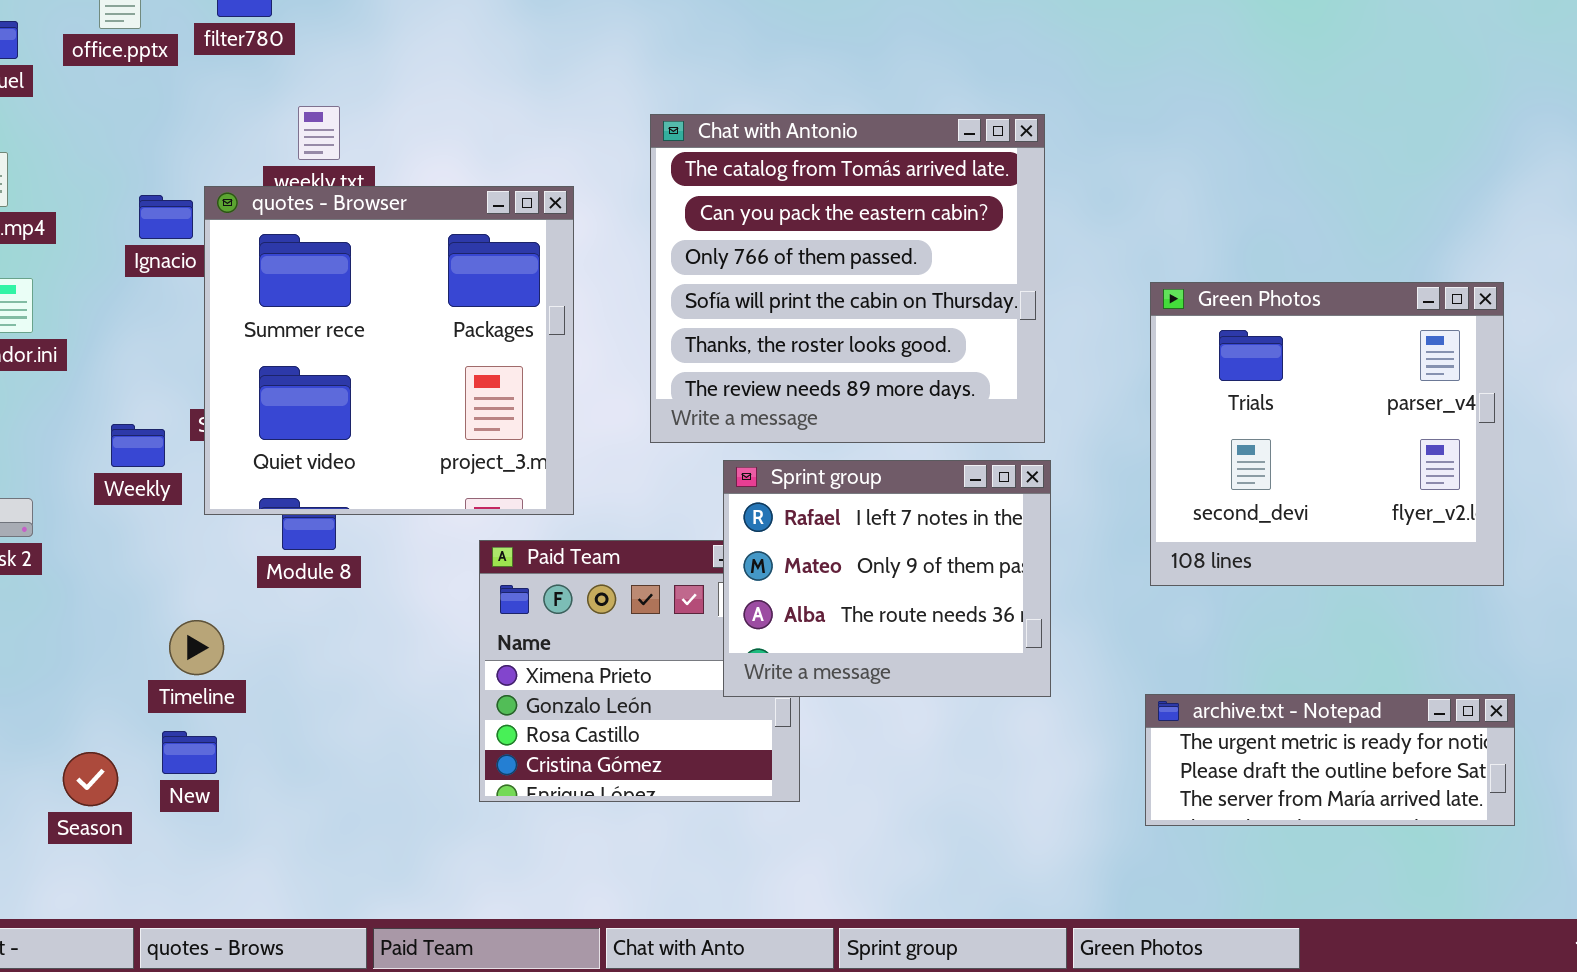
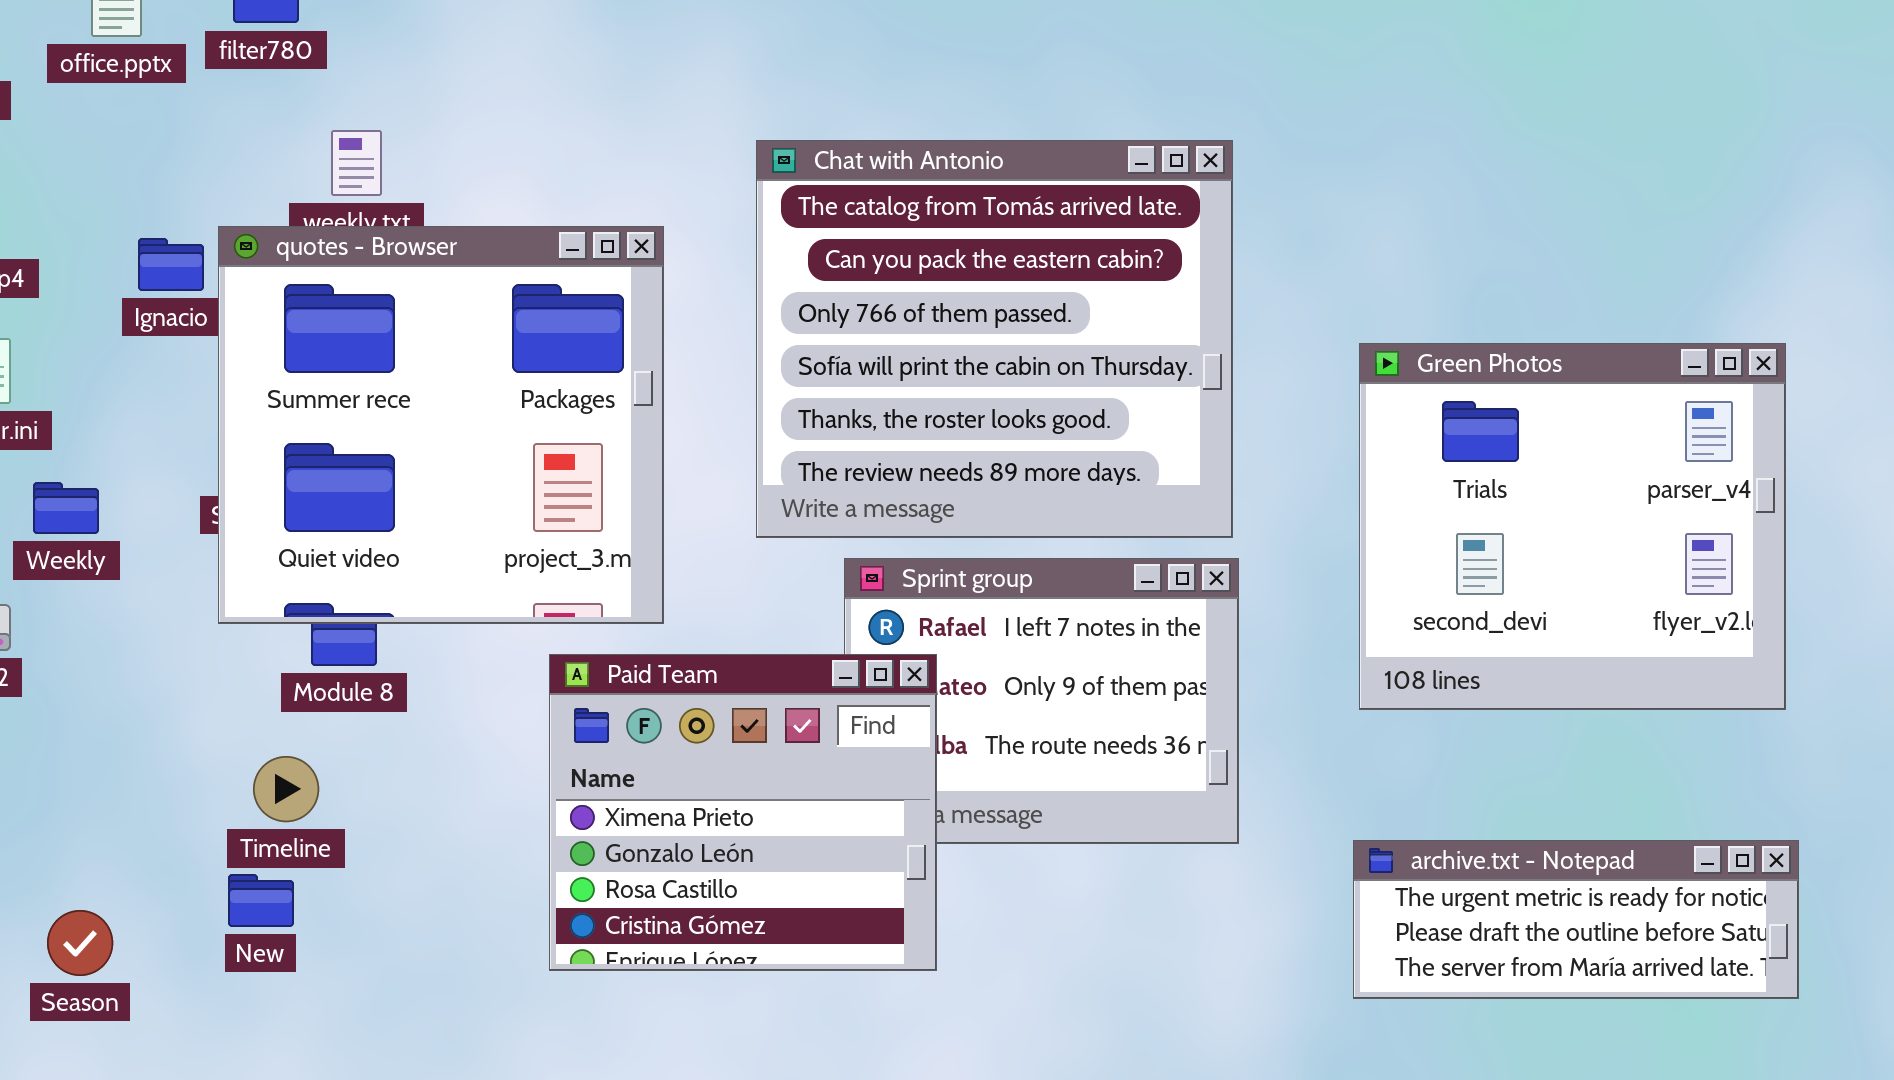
Weekly: [111,424,165,467] -> [33,482,99,534], moved
Paid Team: [479,540,800,802] -> [549,654,937,971], raised
Timeline: [169,620,224,675] -> [253,756,319,822], moved
New: [162,731,217,774] -> [228,874,294,927], moved

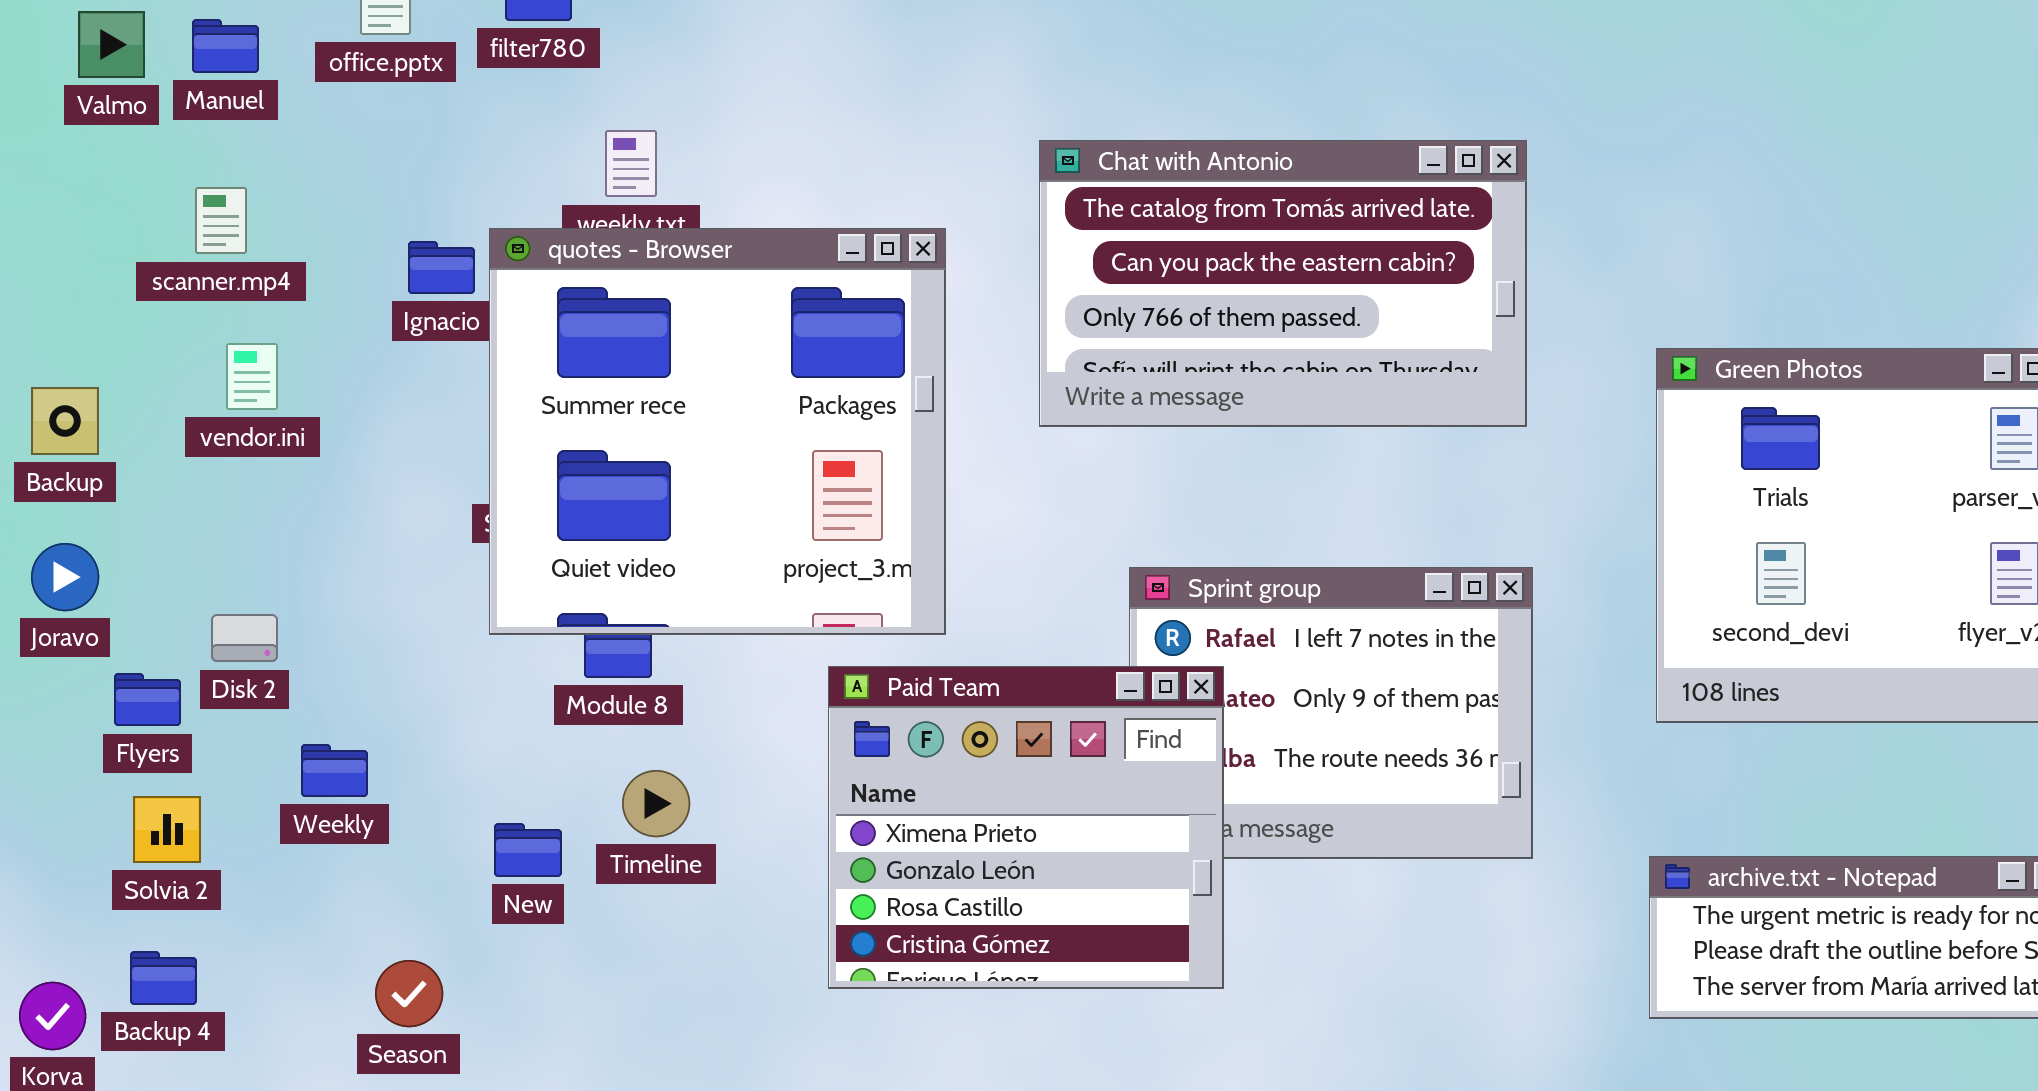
Chat with Antonio: [756,140,1233,538] -> [1039,140,1527,427], resized
Weekly: [33,482,99,534] -> [301,744,368,797], moved
Timeline: [253,756,319,822] -> [622,770,690,837], moved
New: [228,874,294,927] -> [494,823,562,877], moved
Season: [47,910,113,976] -> [375,960,443,1027], moved

